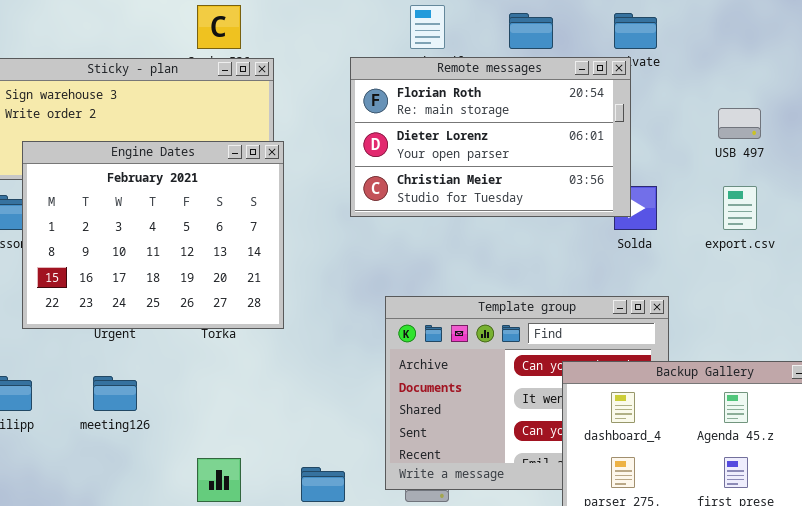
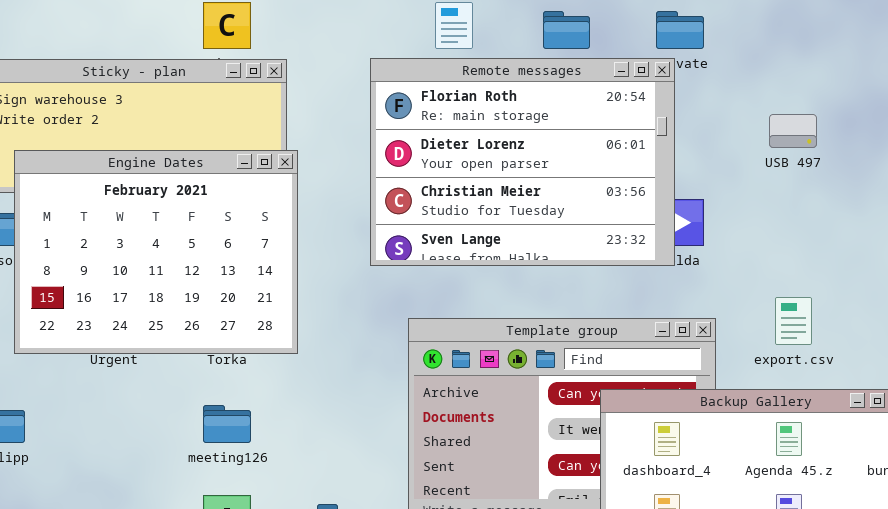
Remote messages: [350,57,631,217] -> [370,58,675,266], resized
export.csv: [723,186,757,230] -> [775,297,812,345], moved
meeting126: [93,376,137,411] -> [203,405,251,443], moved

